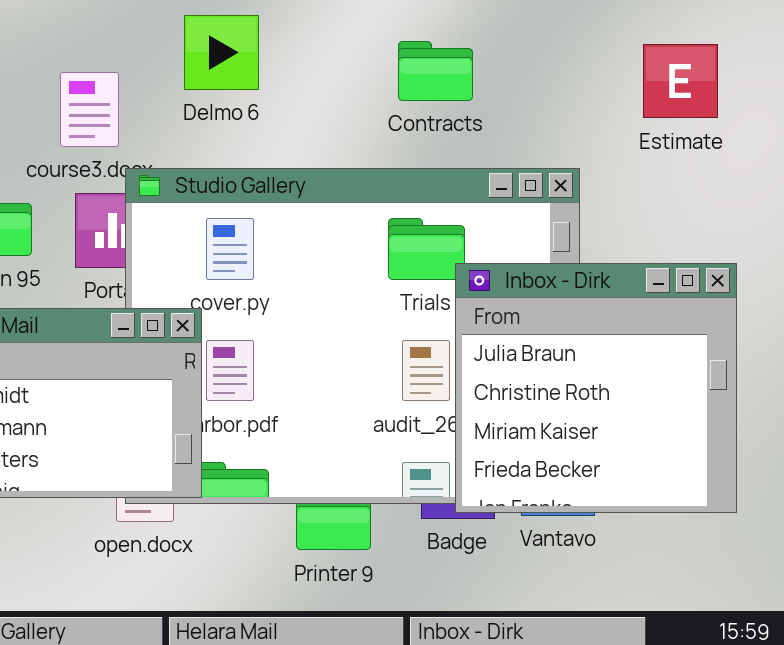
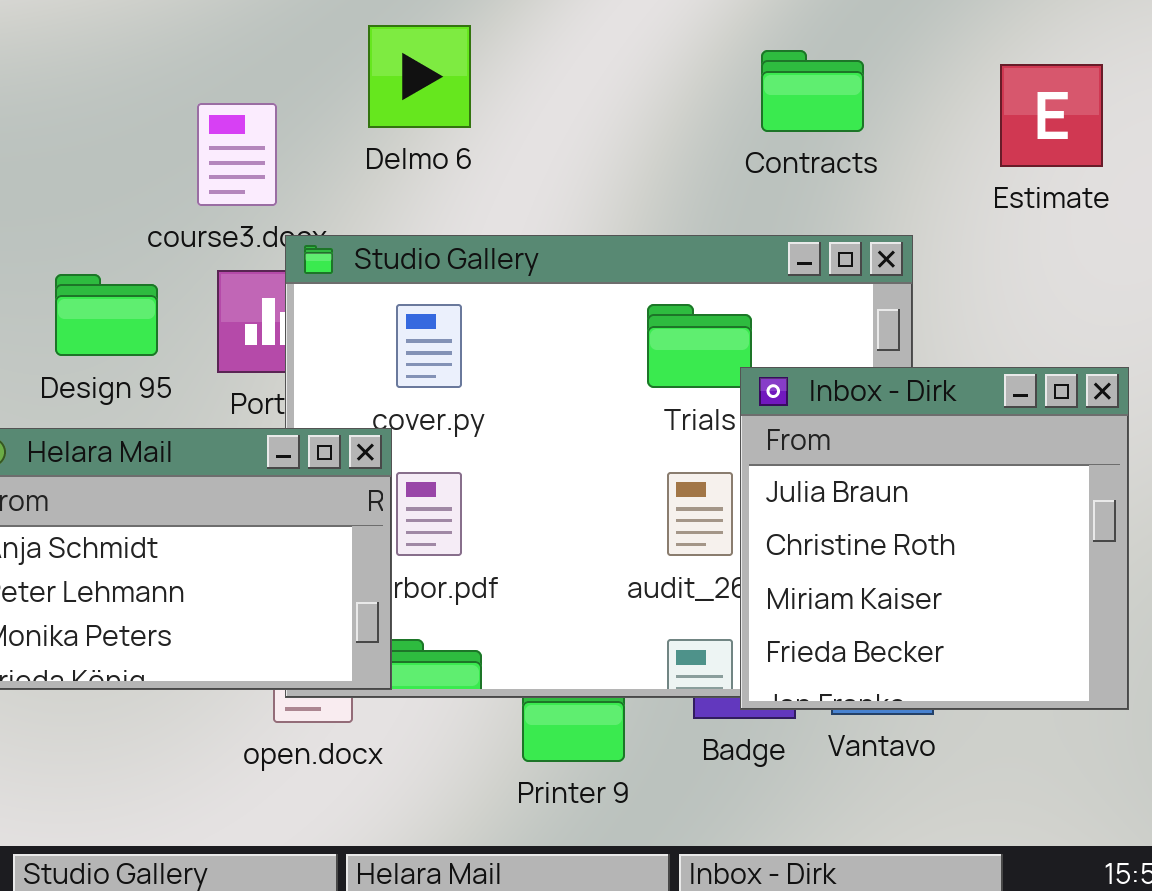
Contracts: [398,41,473,101] -> [761,50,864,132], moved

